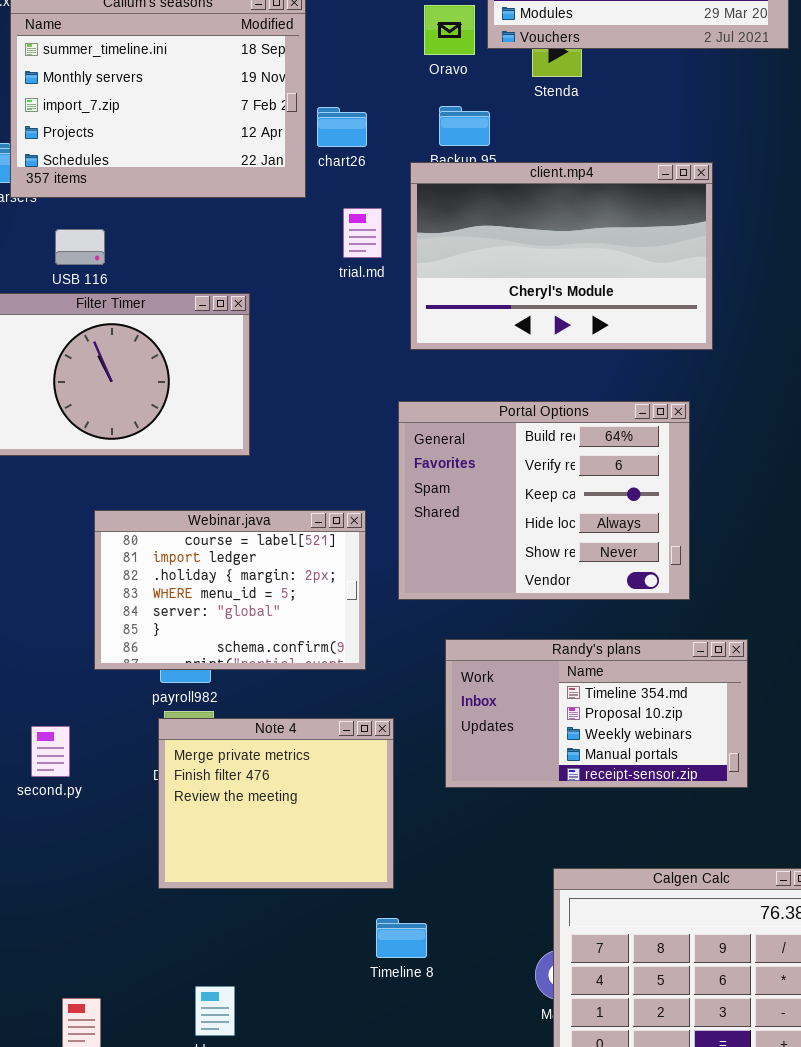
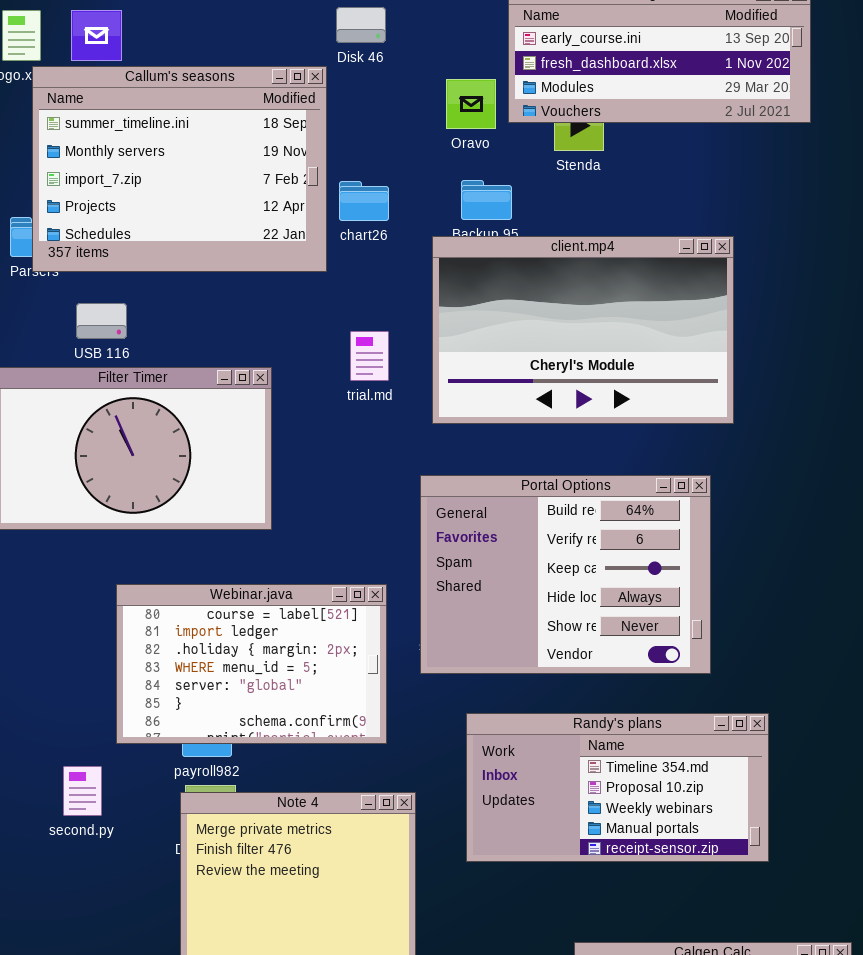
trial.md: [343,208,382,258] -> [350,331,389,381], moved
second.py: [31,726,70,777] -> [63,766,102,816], moved

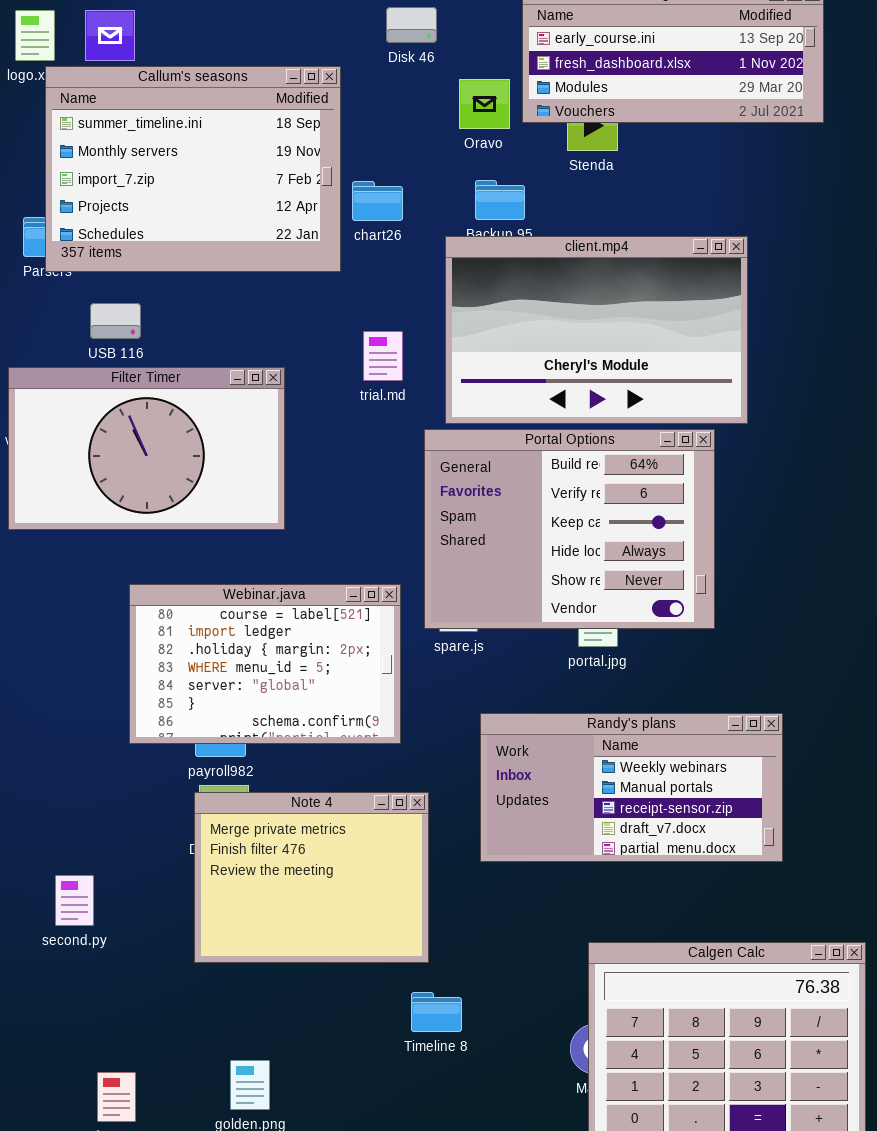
Disk 46: [336,7,386,43] -> [386,7,437,43], moved
Portal Options: [420,475,711,674] -> [424,429,715,629], moved
Randy's plans: [466,713,769,862] -> [480,713,783,862], scrolled down 2 rows
second.py: [63,766,102,816] -> [55,875,94,926], moved

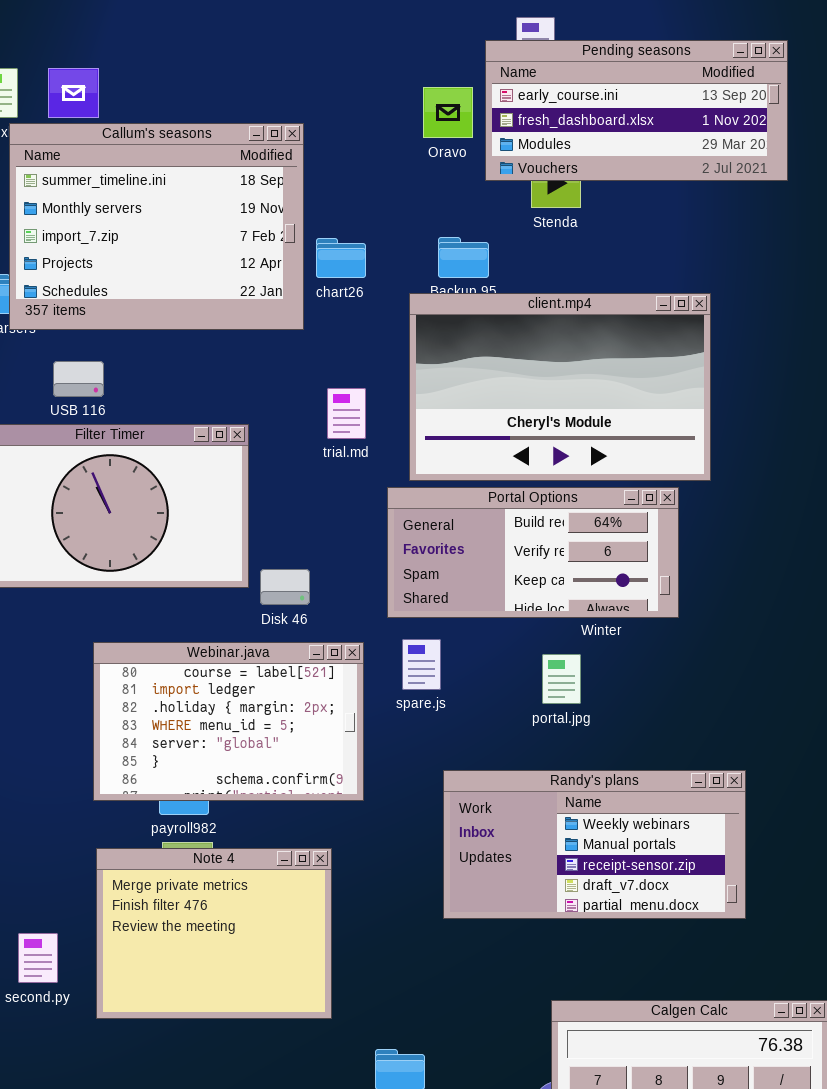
Disk 46: [386,7,437,43] -> [260,569,310,605], moved
Oravo: [459,79,510,129] -> [423,87,473,138], moved
Portal Options: [424,429,715,629] -> [387,487,679,618], resized
Note 4: [194,792,429,963] -> [96,848,332,1019], moved

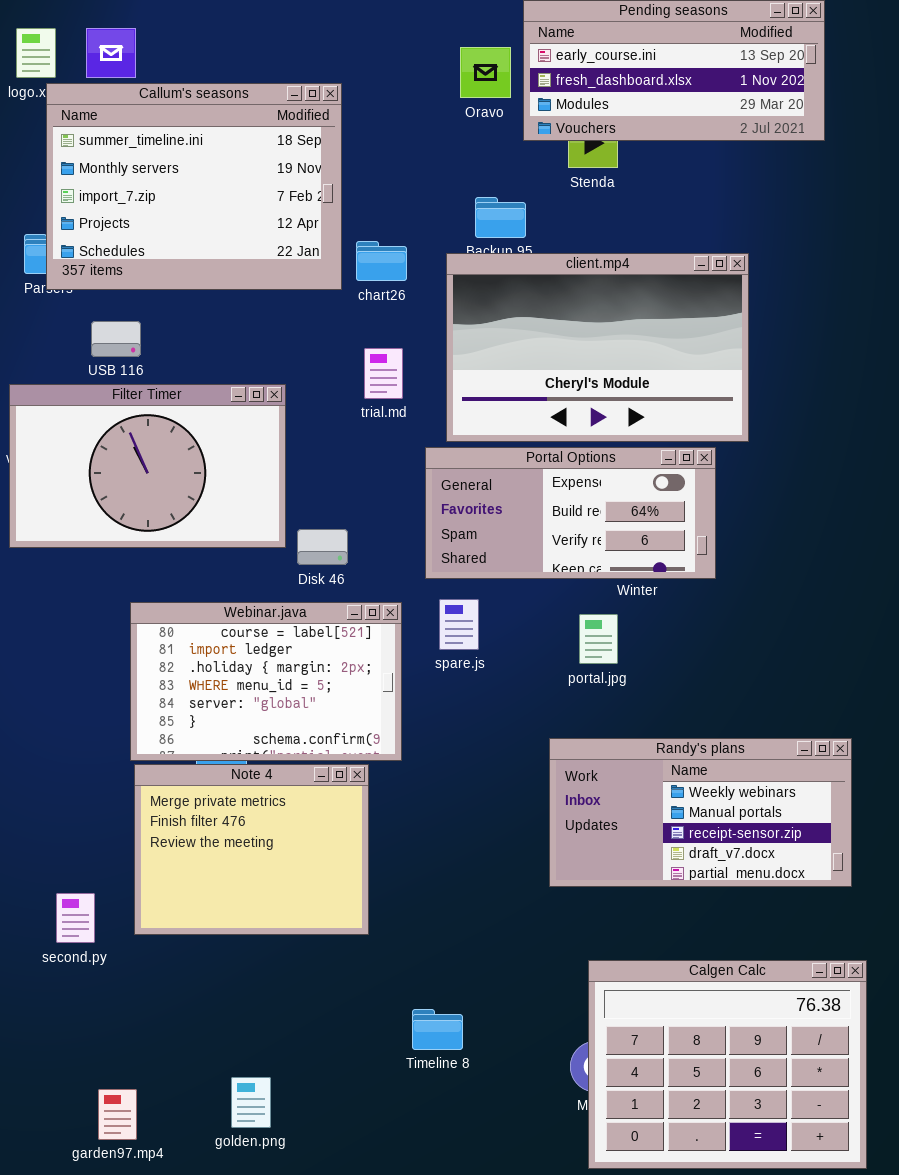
chart26: [316,238,366,278] -> [356,241,407,281], moved
Portal Options: [387,487,679,618] -> [425,447,716,579], scrolled up 1 row
Randy's plans: [443,770,746,919] -> [549,738,852,887], moved
Note 4: [96,848,332,1019] -> [134,764,369,935], moved

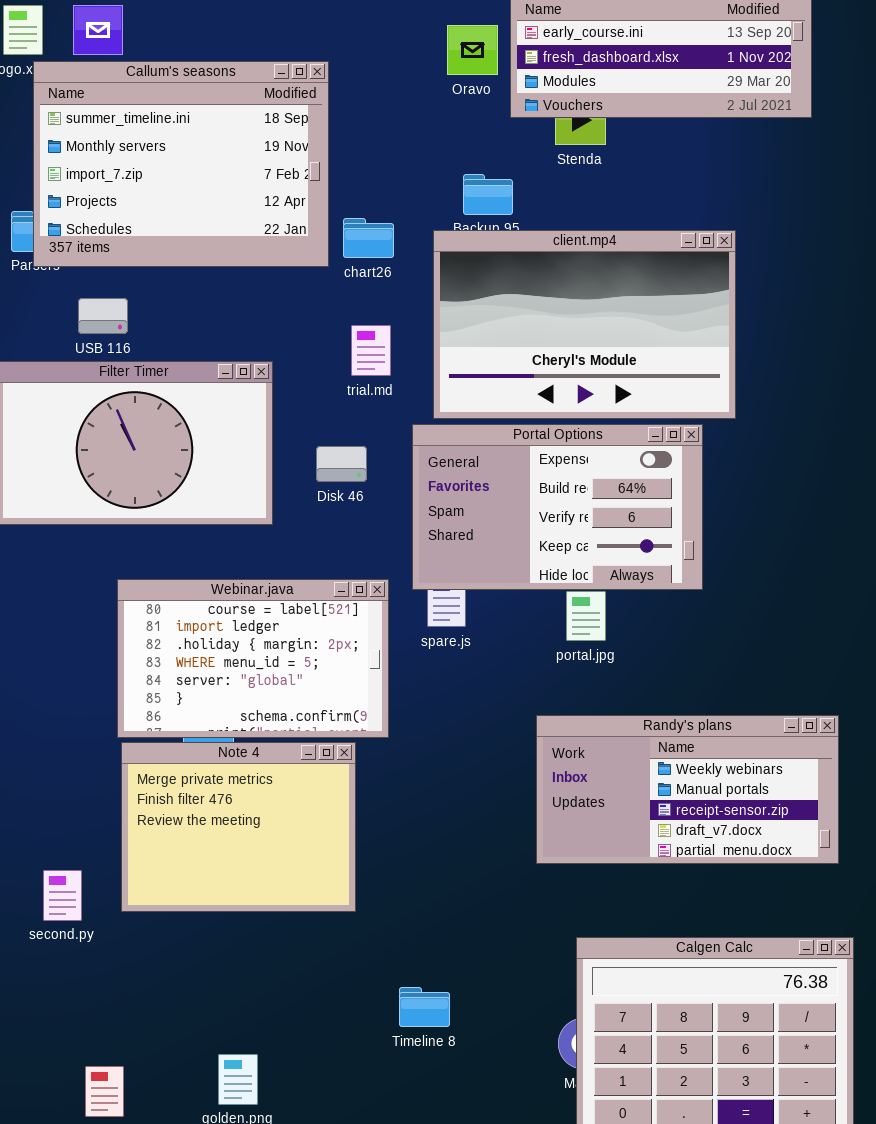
Portal Options: [425,447,716,579] -> [412,424,703,590], resized
Disk 46: [297,529,348,565] -> [316,446,367,482], moved

